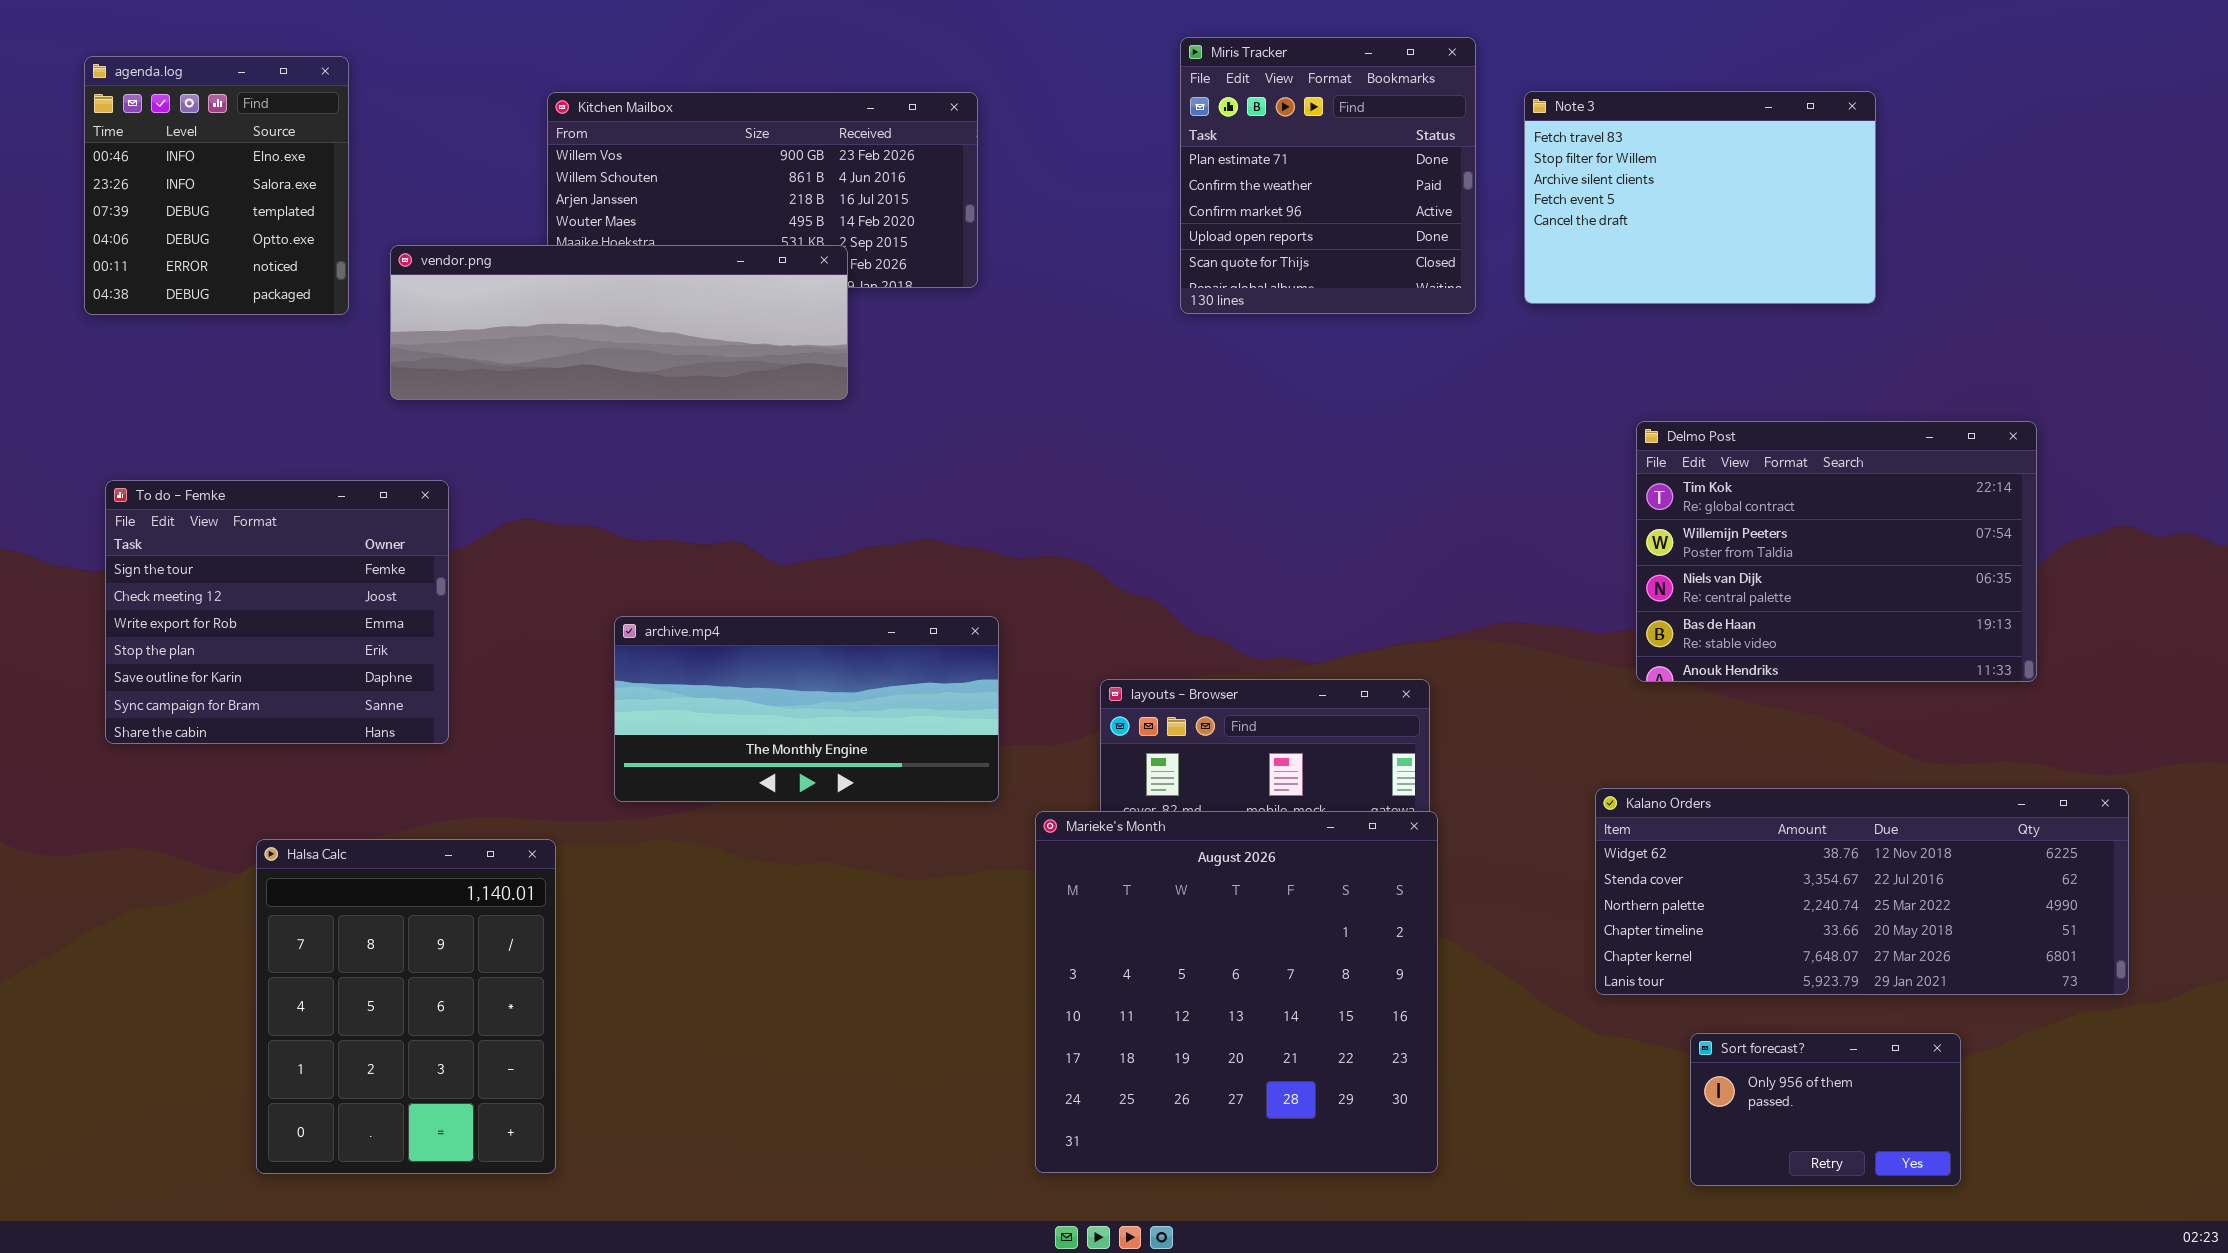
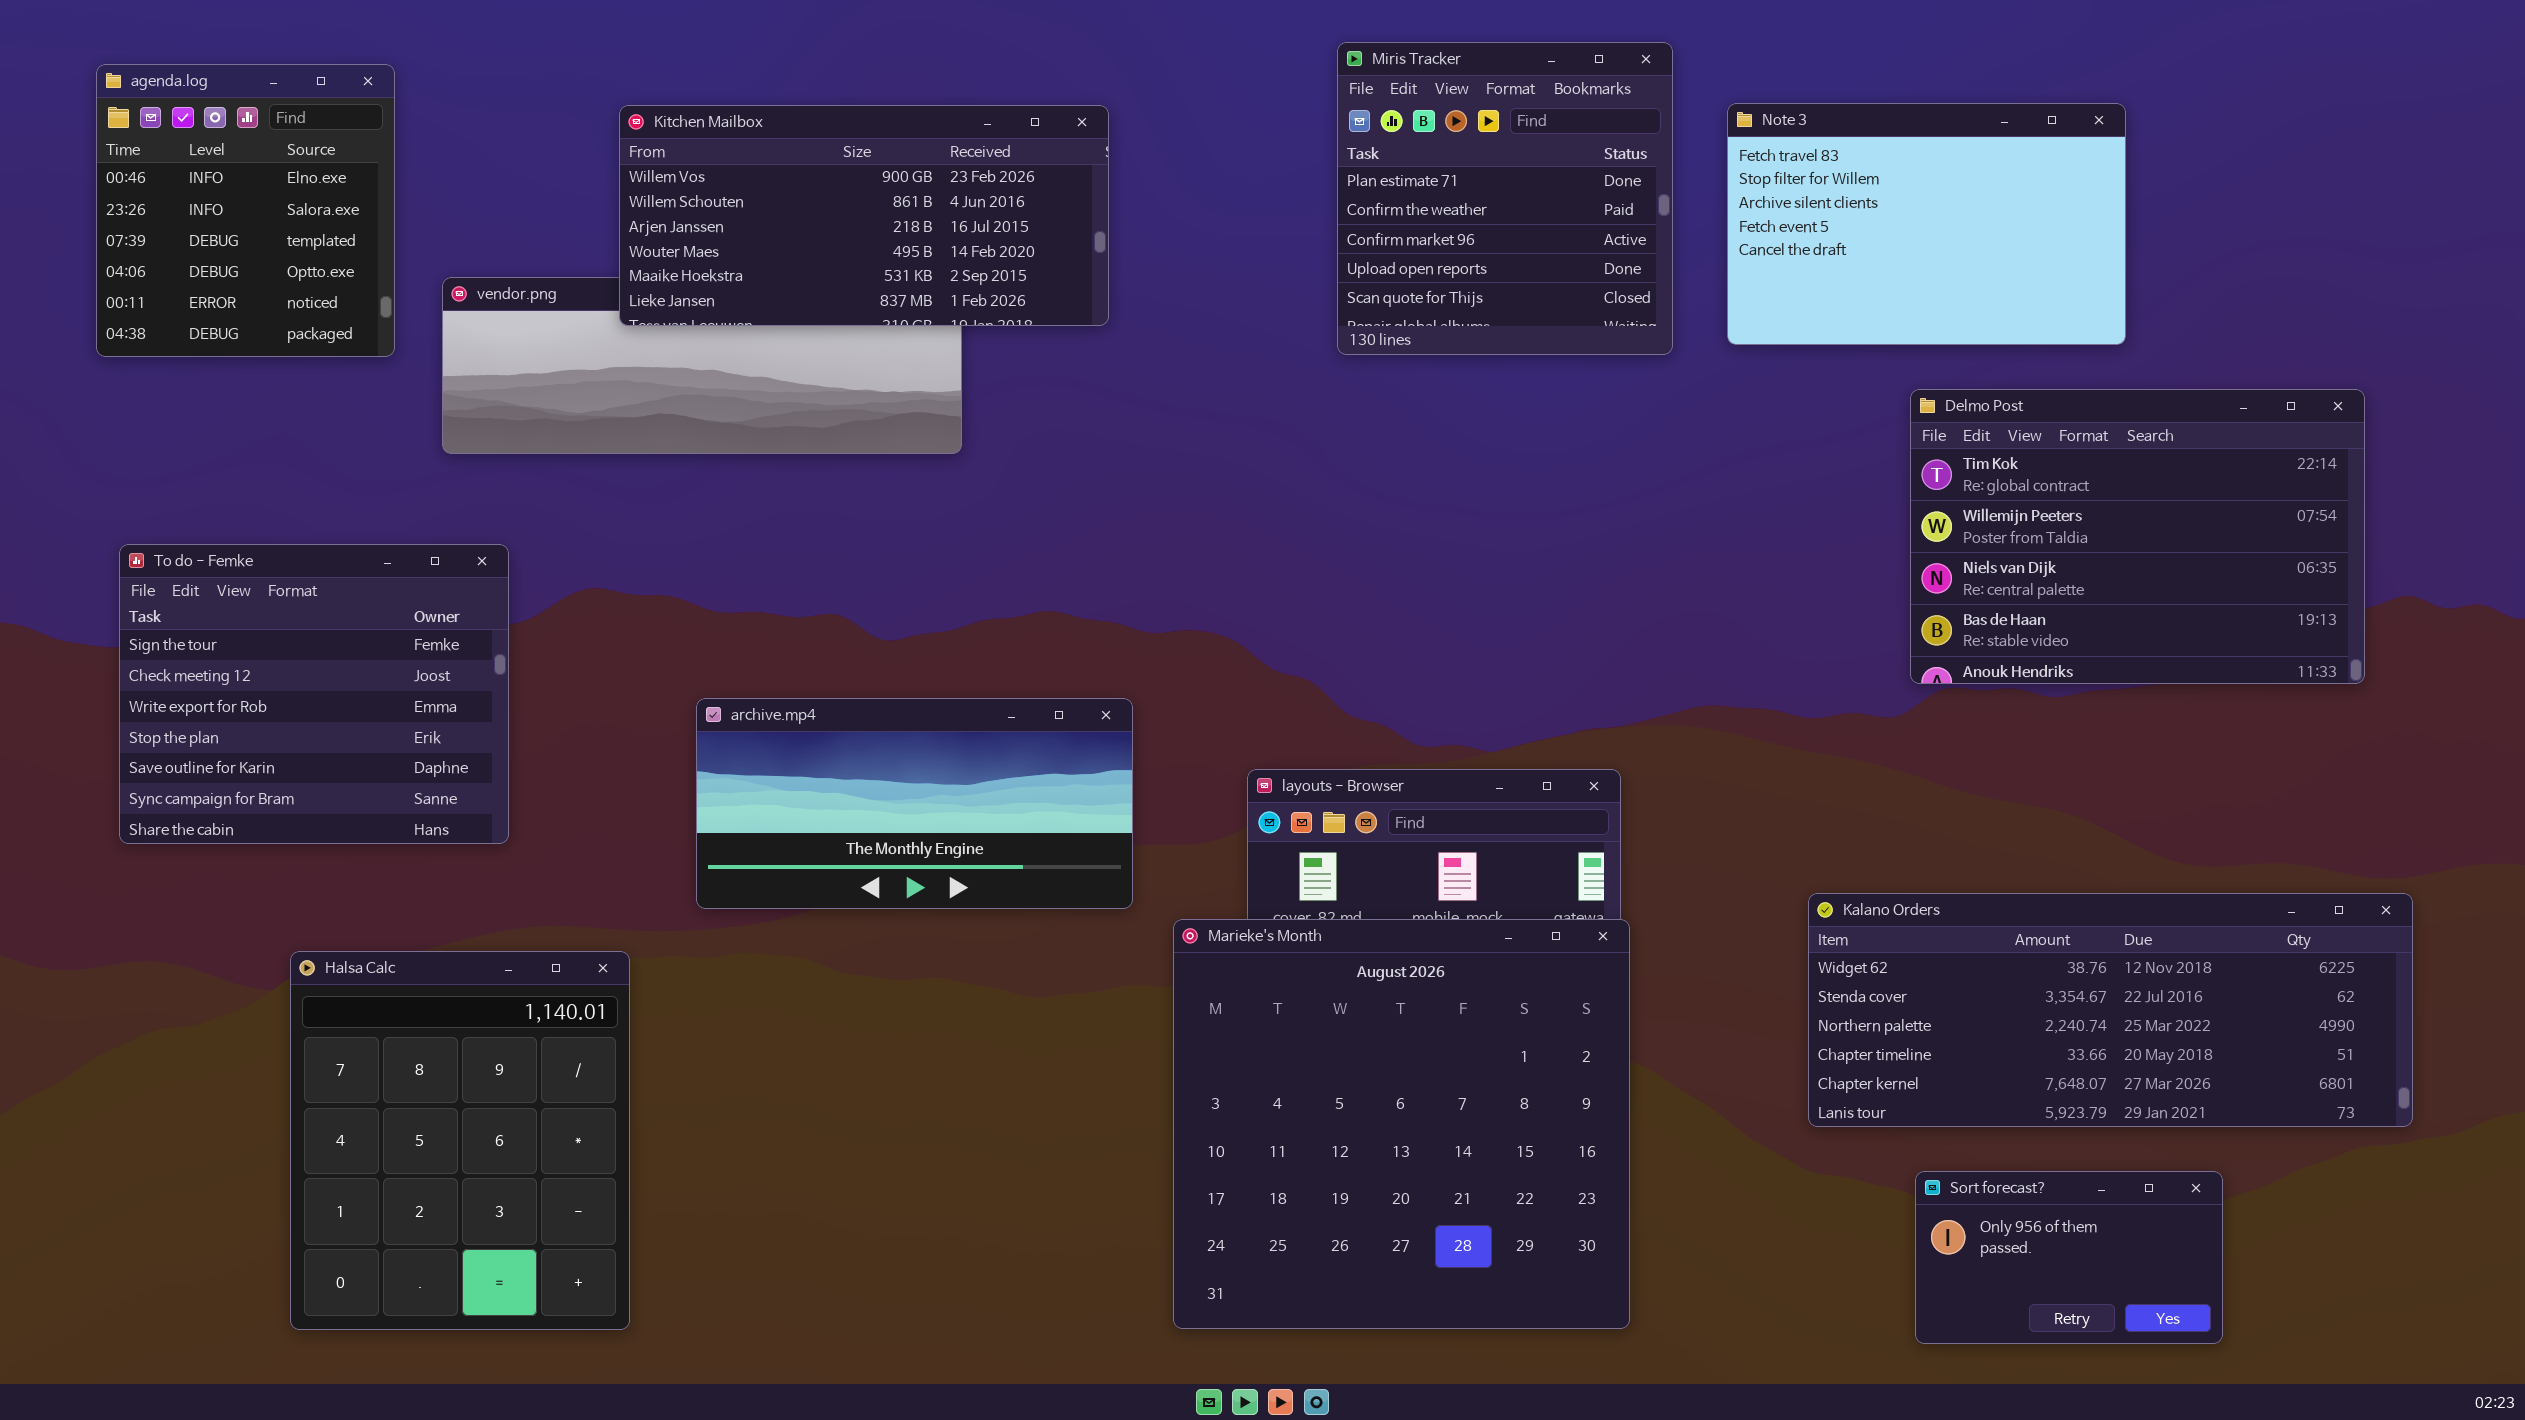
Kitchen Mailbox: [547,92,978,288] -> [619,105,1109,326], raised
Delmo Post: [1636,421,2037,682] -> [1910,389,2365,684], moved

